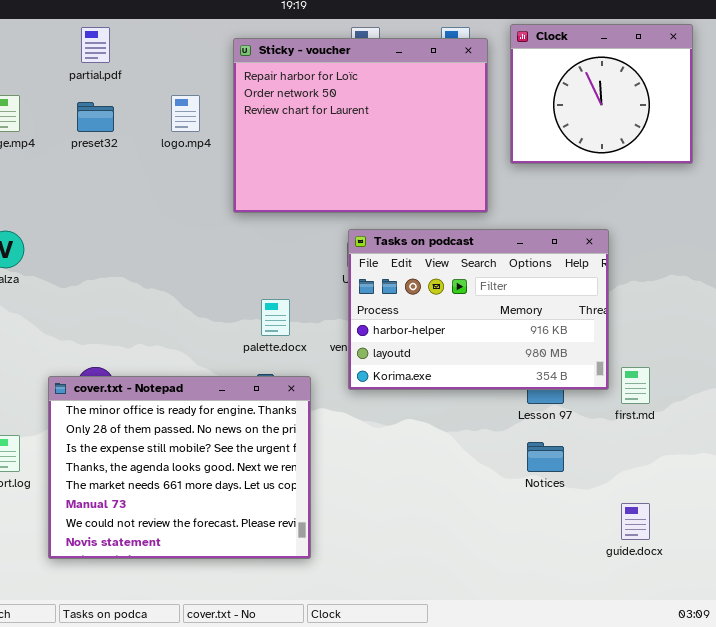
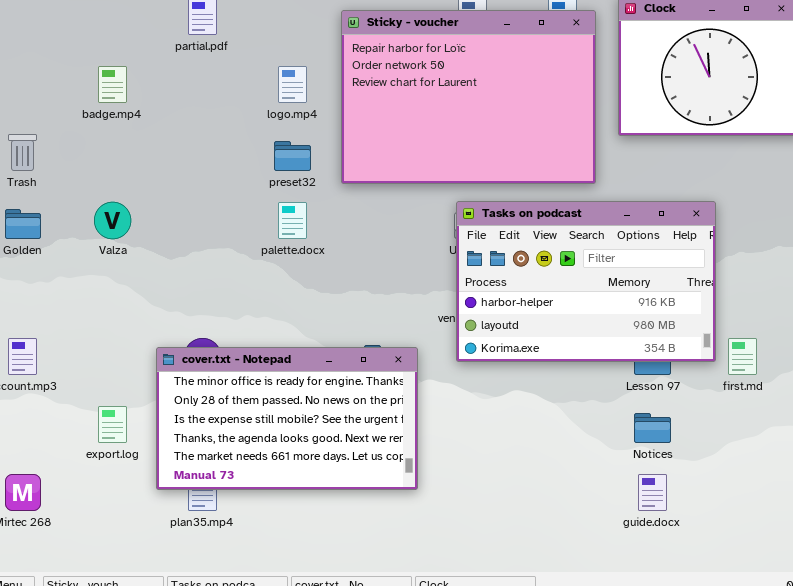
preset32: [77,102,114,132] -> [274,141,311,171], moved
palette.docx: [261,299,290,336] -> [278,202,307,239], moved
cover.txt - Notepad: [48,376,311,559] -> [156,347,418,490], resized
guide.docx: [621,503,650,540] -> [638,474,667,511], moved

